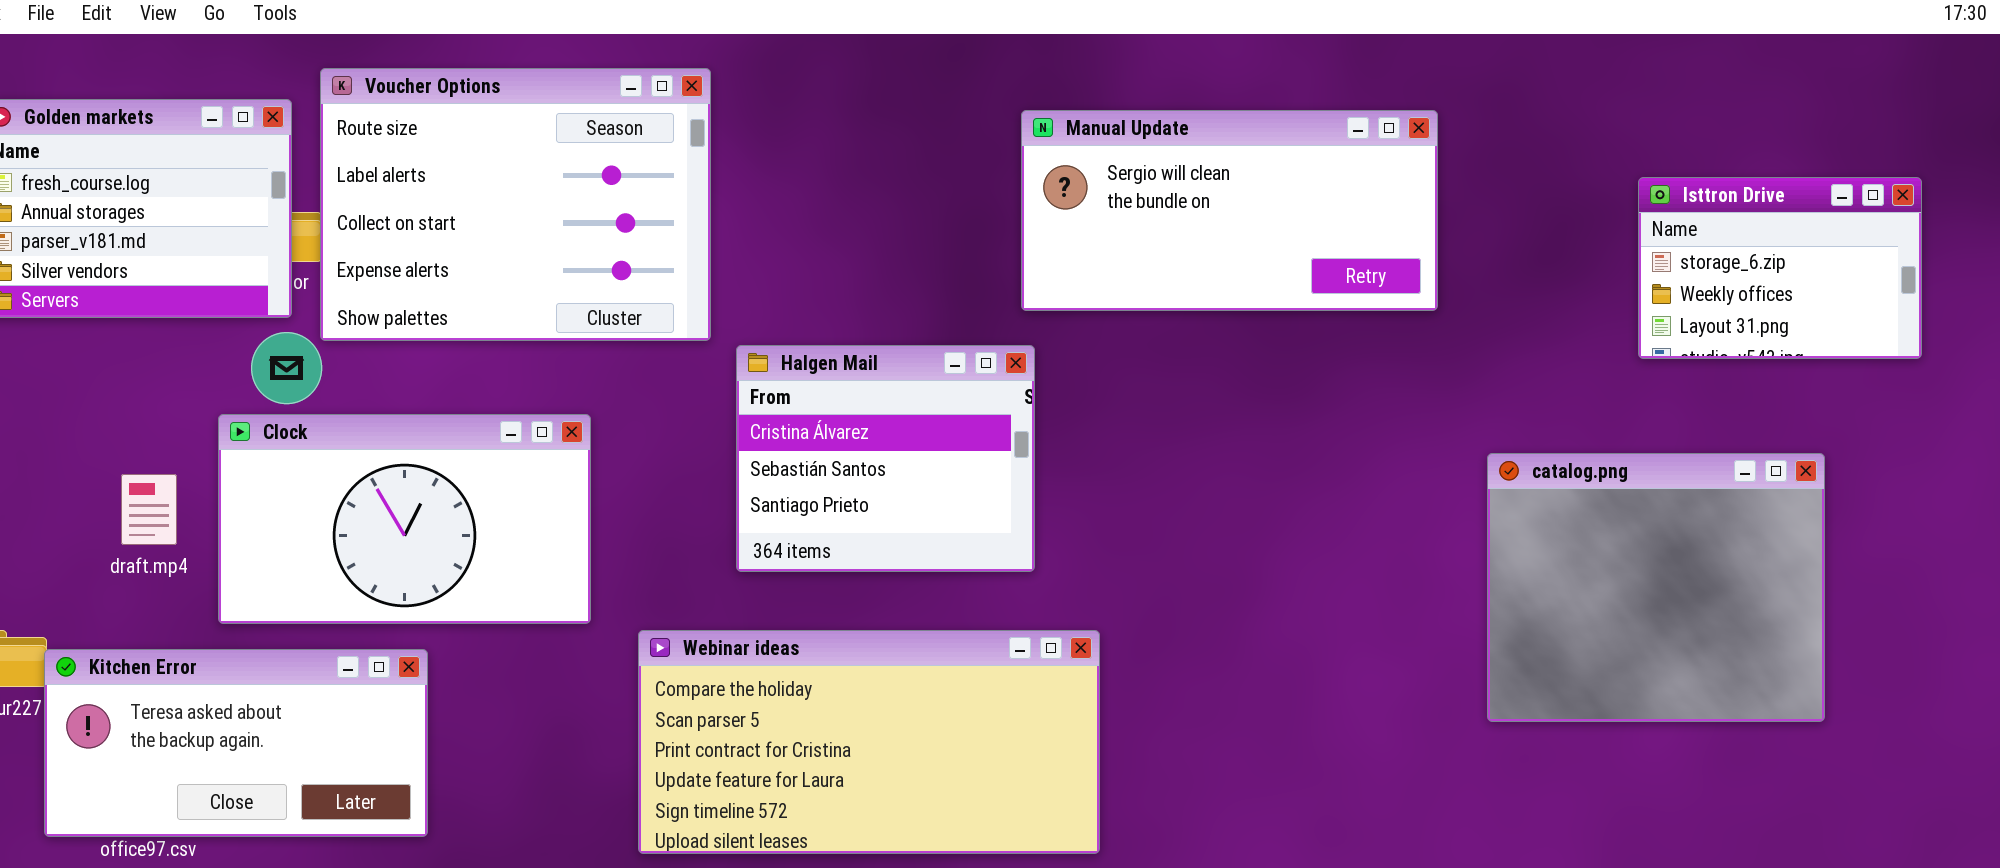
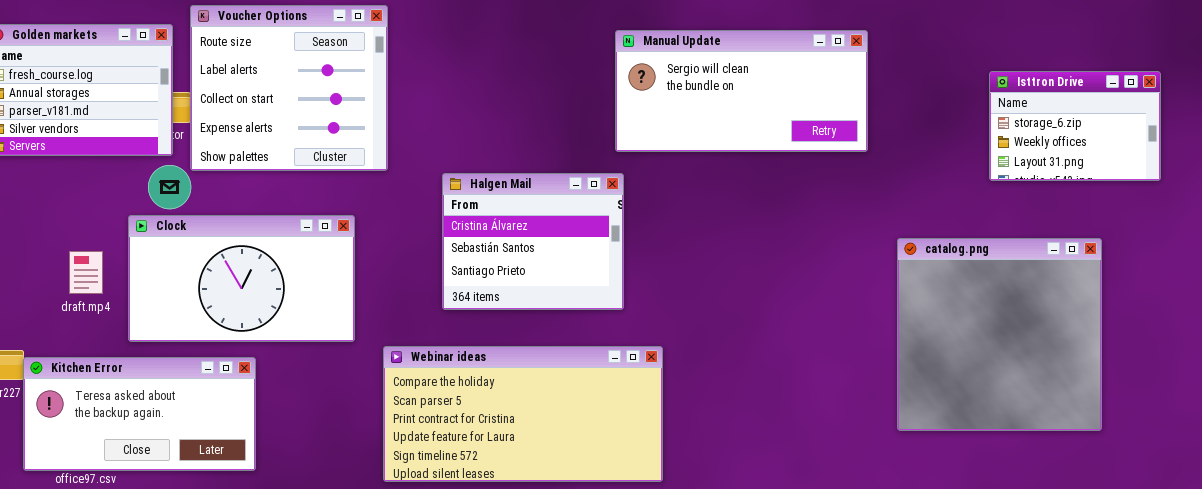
Voucher Options: [320,68,711,341] -> [190,5,388,171], resized
catalog.png: [1487,453,1825,722] -> [897,238,1102,431], resized

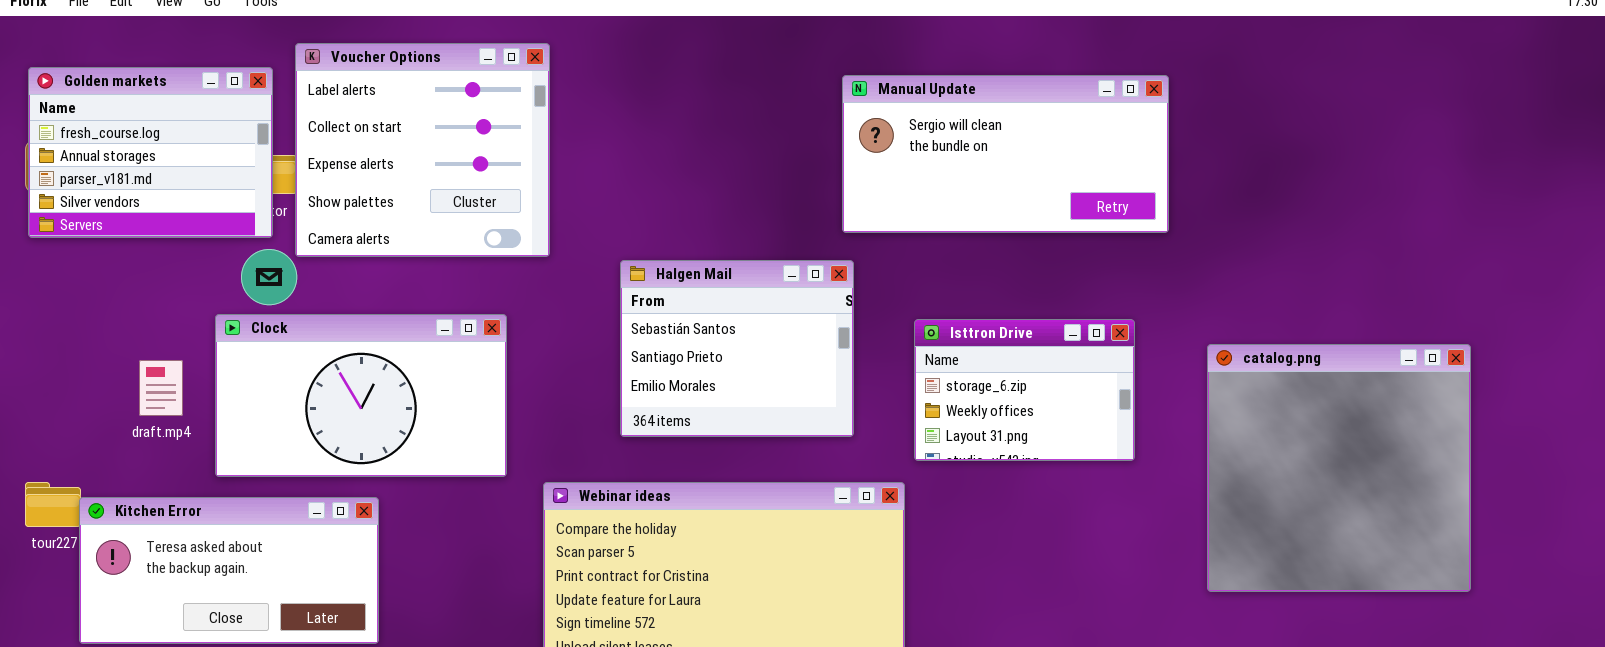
Voucher Options: [190,5,388,171] -> [295,43,550,257], scrolled down 1 row
Isttron Drive: [989,71,1161,181] -> [914,319,1135,461], moved
Halgen Mail: [442,173,624,310] -> [620,260,854,437], scrolled down 1 row

